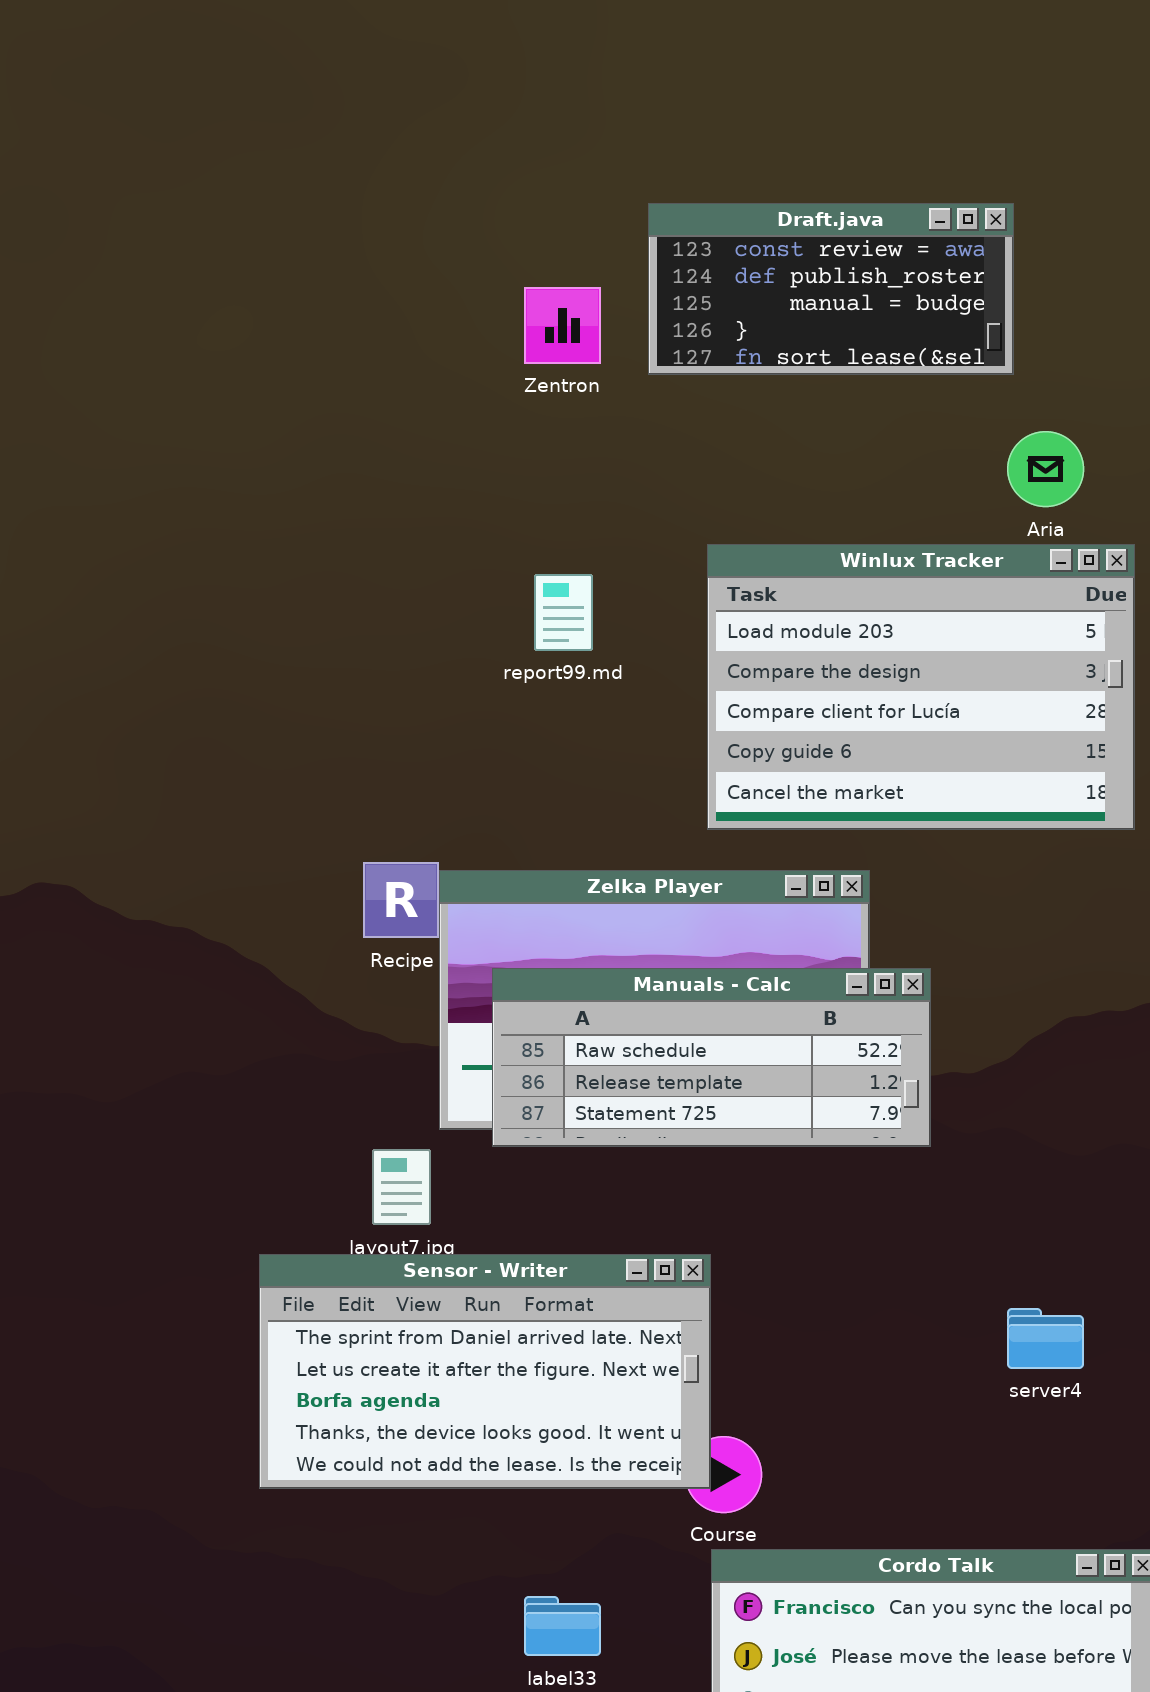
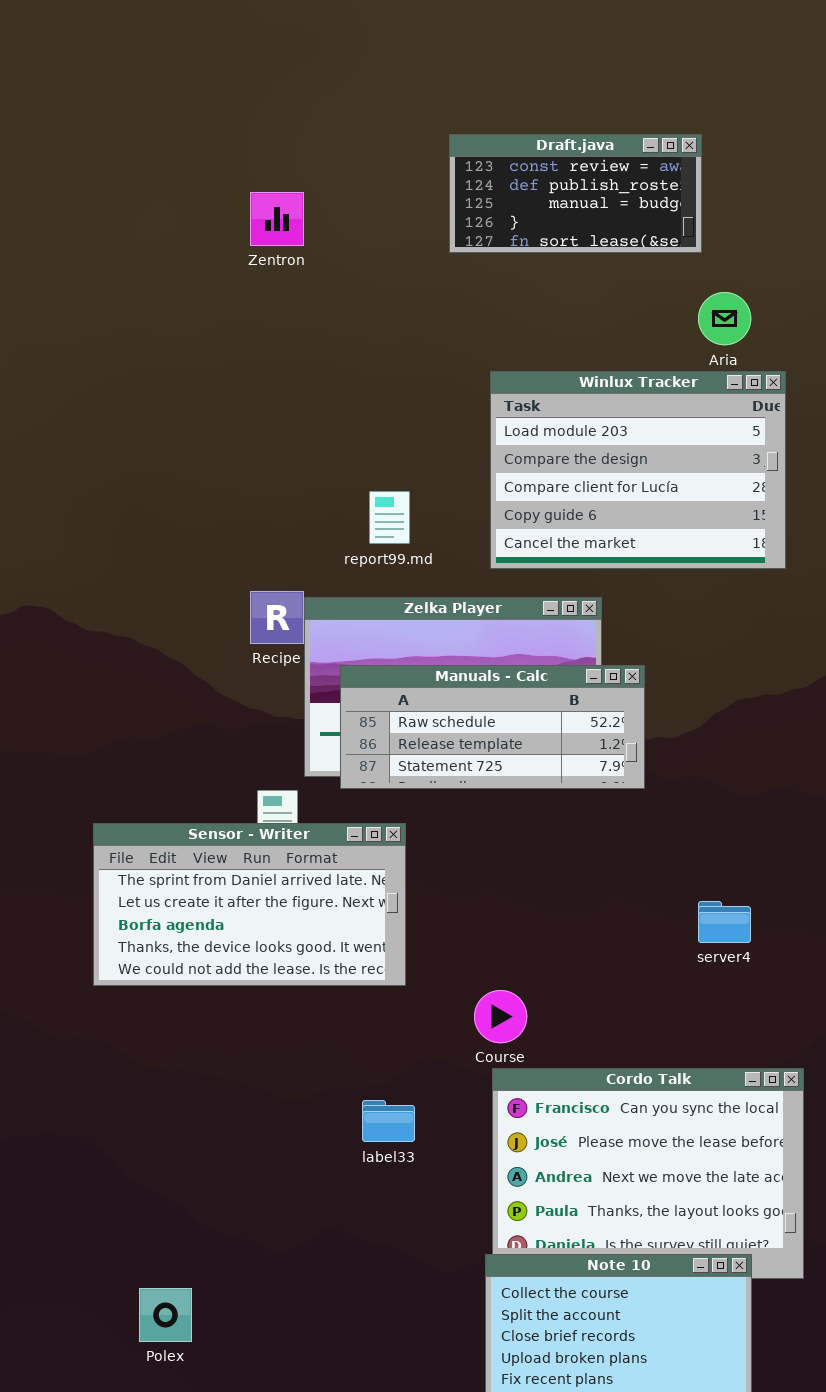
Zentron: [524,287,601,364] -> [250,192,304,246], moved
report99.md: [534,574,593,651] -> [369,491,410,544], moved
Sensor - Writer: [259,1254,711,1489] -> [93,823,406,986], moved

